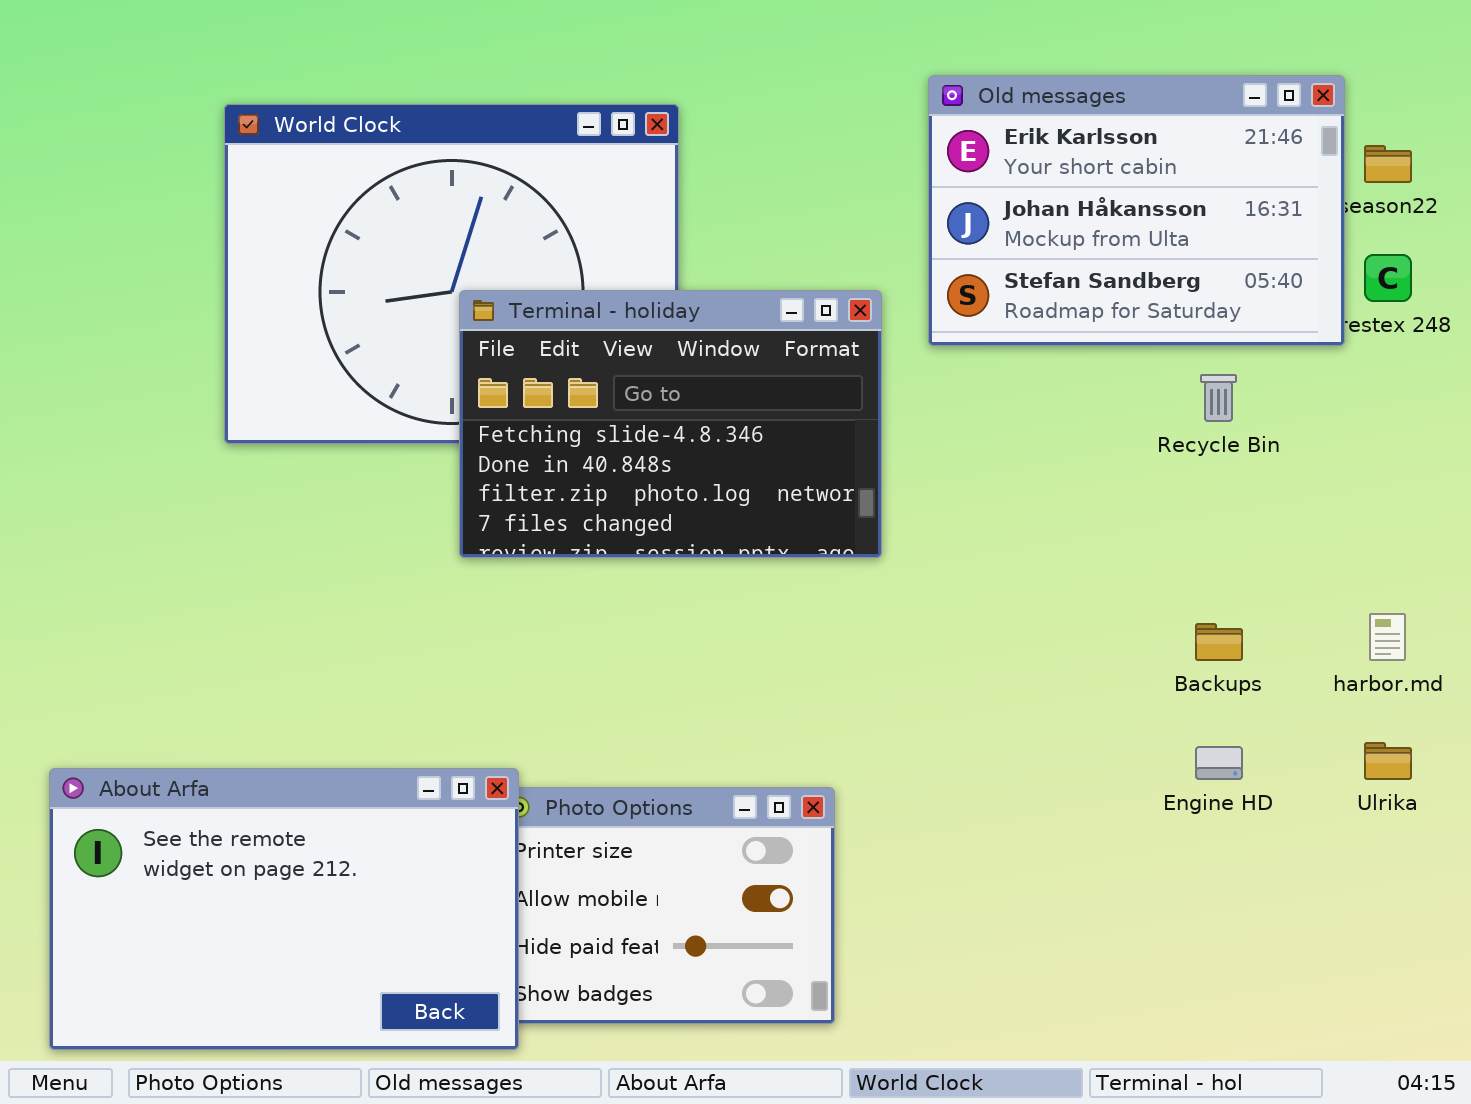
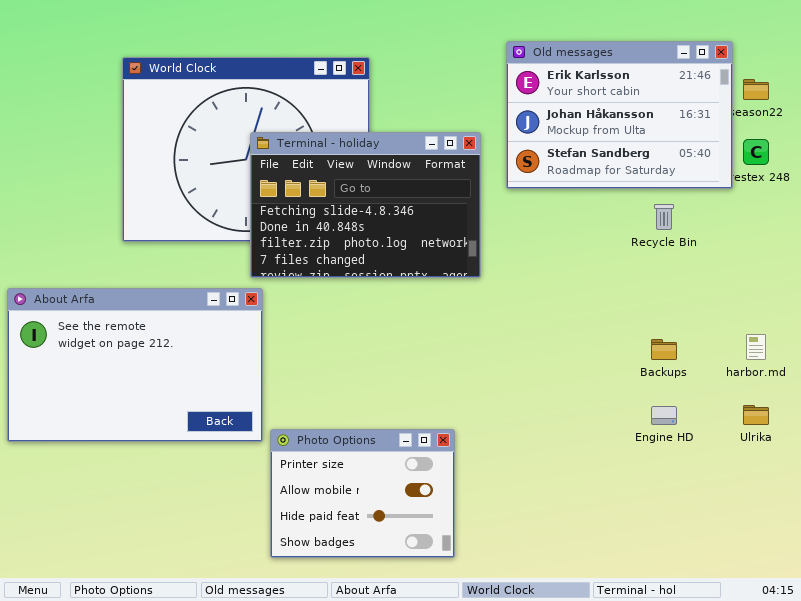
Terminal - holiday: [459,290,882,558] -> [250,132,481,278], moved
About Arfa: [49,768,519,1050] -> [7,288,263,442], moved

